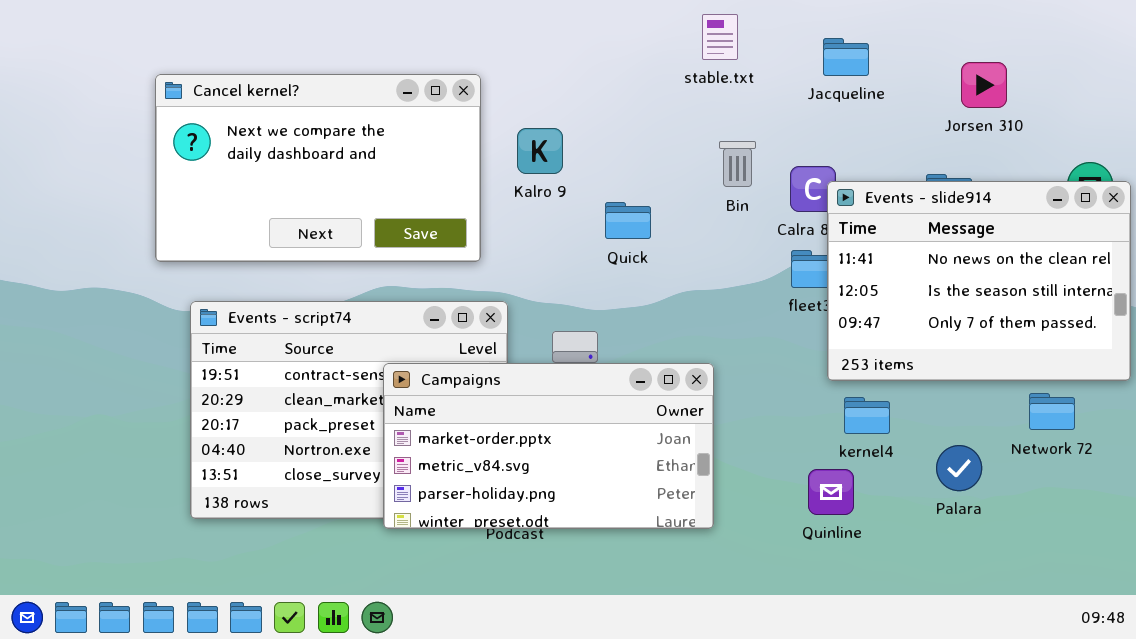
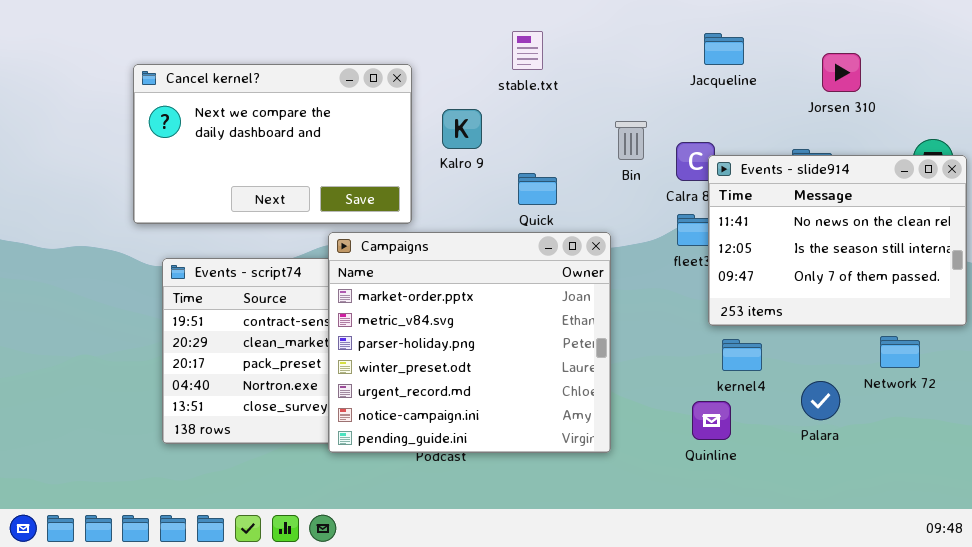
stable.txt: [702,14,738,60] -> [512,31,543,70], moved
Campaigns: [383,363,714,529] -> [328,232,611,453], resized

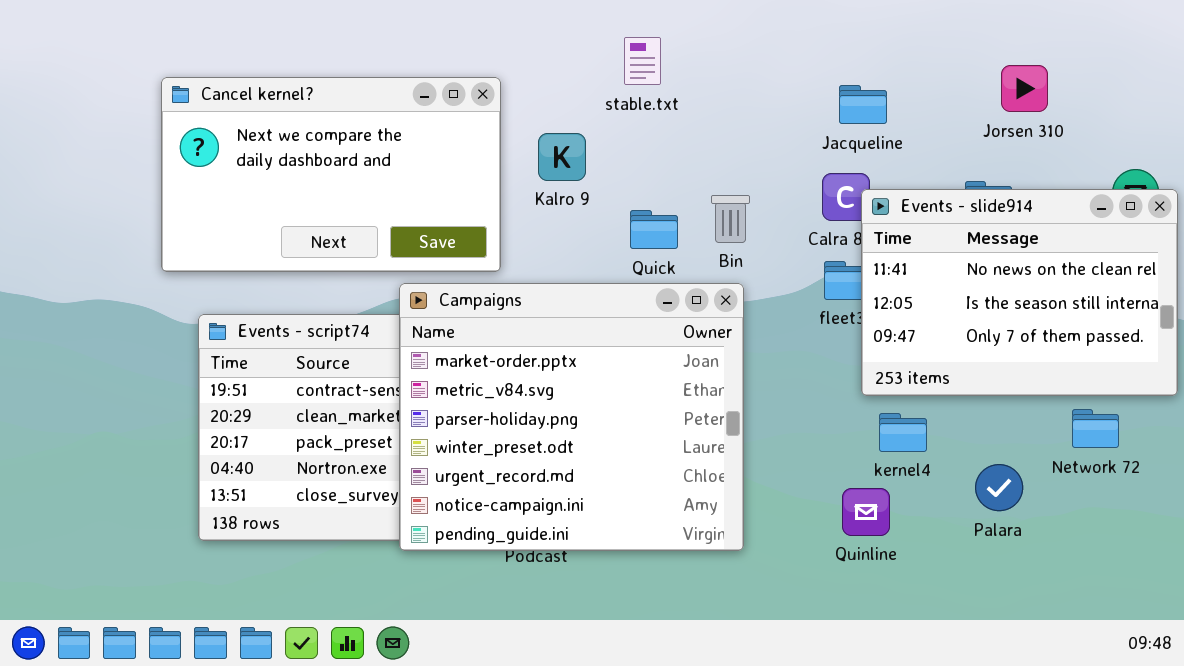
Jacqueline: [704,33,744,65] -> [839,85,887,124], moved
Bin: [615,121,647,160] -> [711,195,750,243], moved

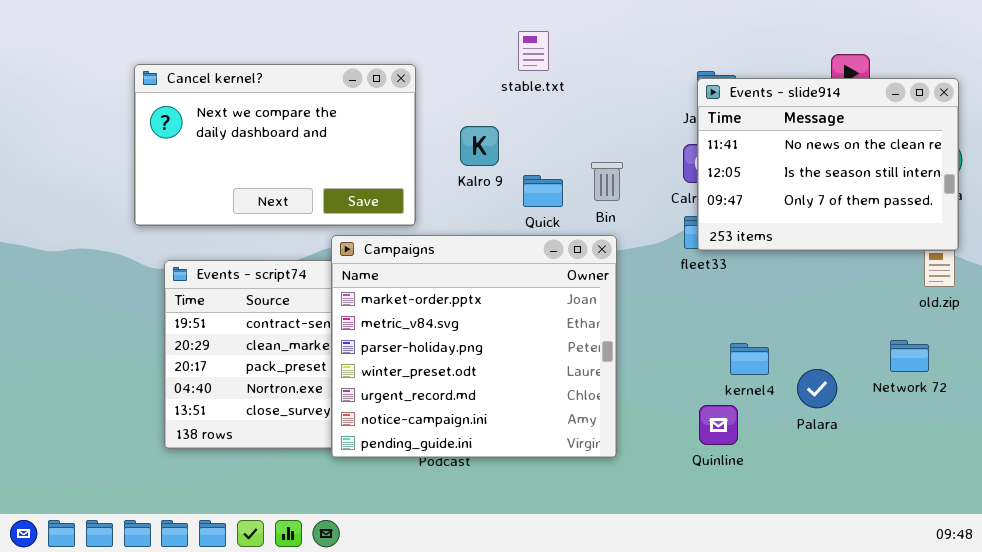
Kalro 9: [538,133,586,181] -> [460,126,499,166], moved
Events - slide914: [861,189,1178,396] -> [697,78,959,251], moved
Palara: [975,464,1023,511] -> [797,369,837,408], moved

